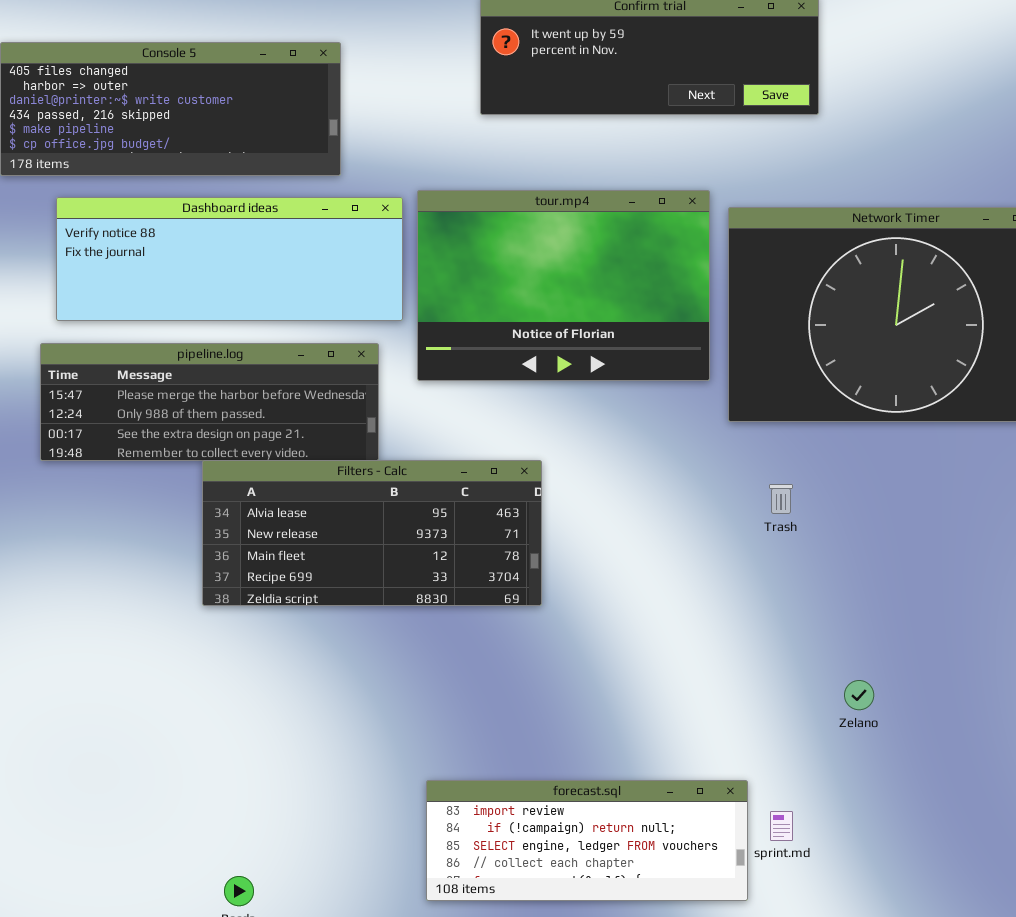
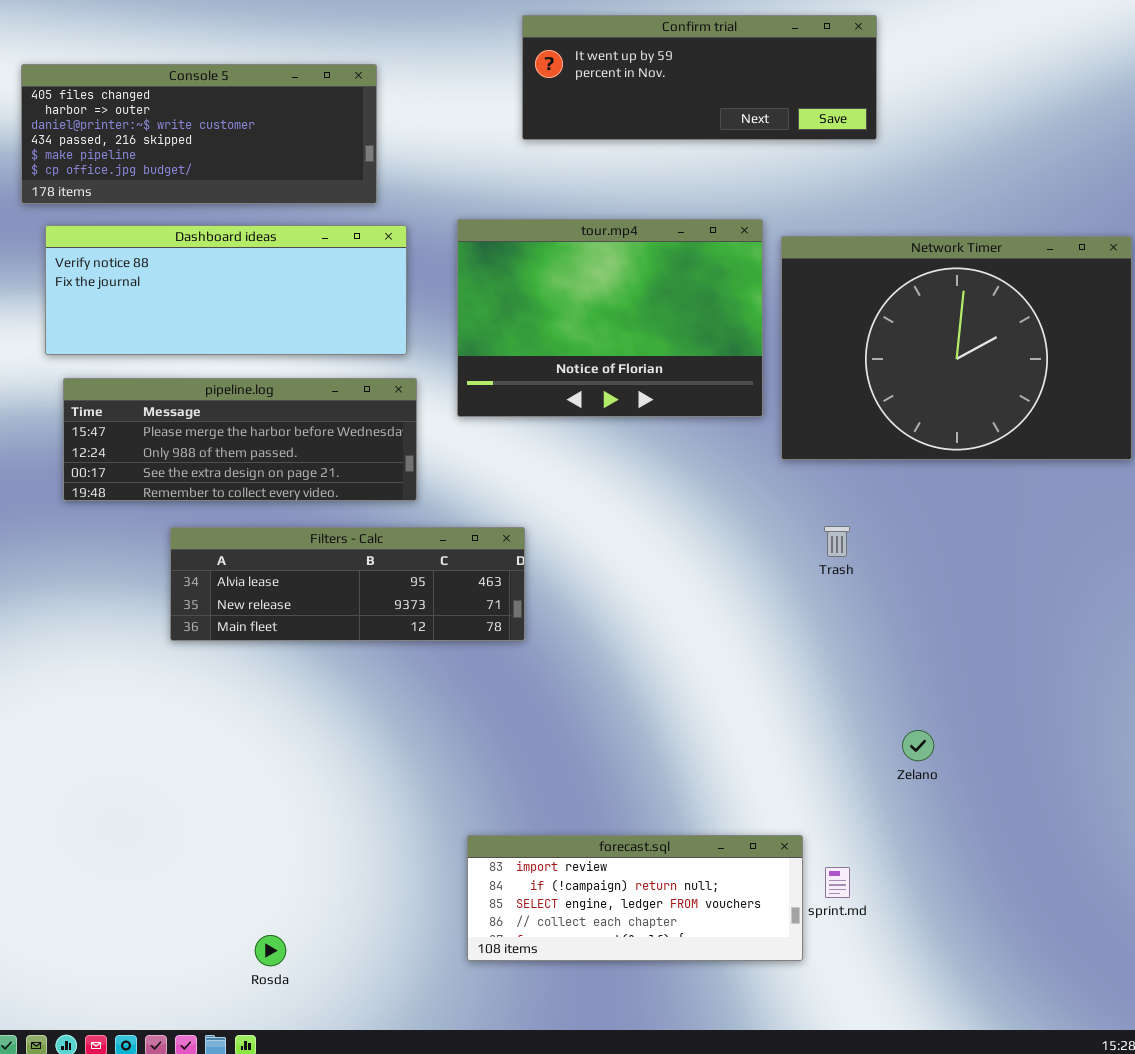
Dashboard ideas: [56,197,403,321] -> [45,225,407,355], moved
Filters - Calc: [202,460,542,606] -> [170,527,525,641], moved, resized

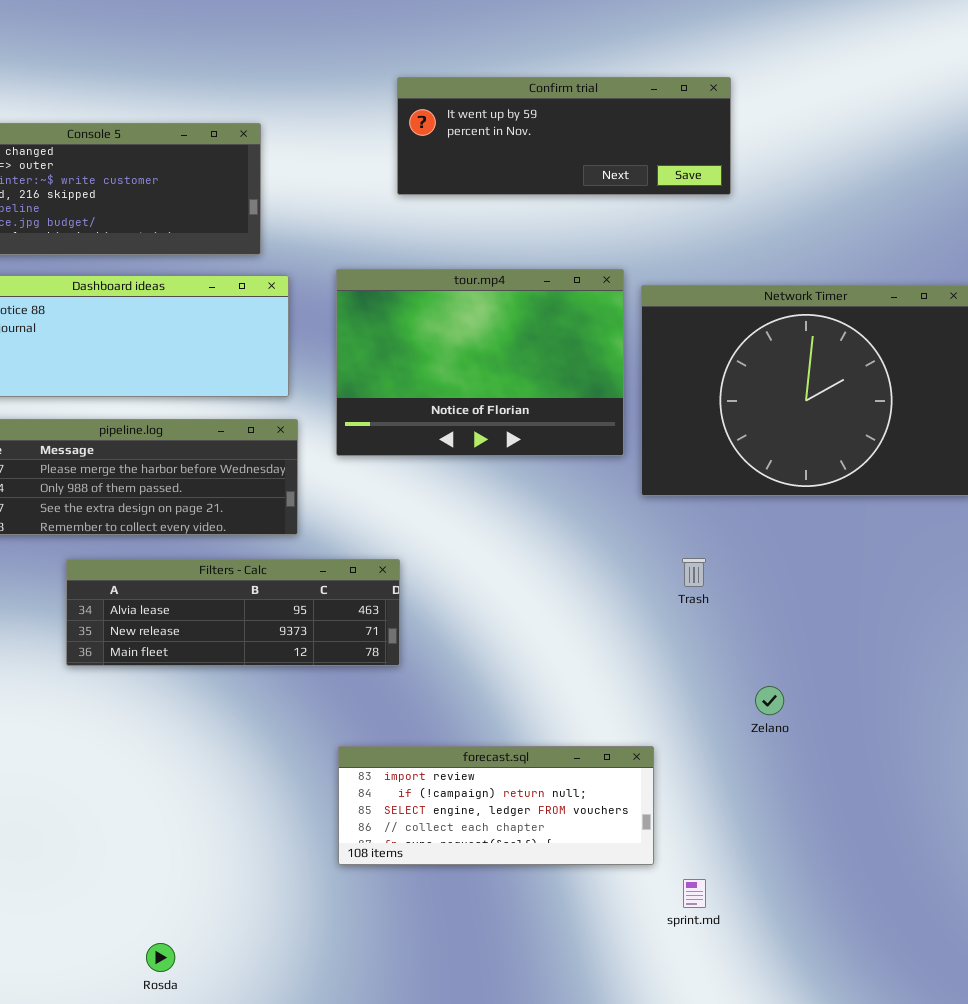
Zelano: [902,730,934,761] -> [755,686,784,715], moved
forecast.sql: [467,835,803,961] -> [338,746,654,865], moved

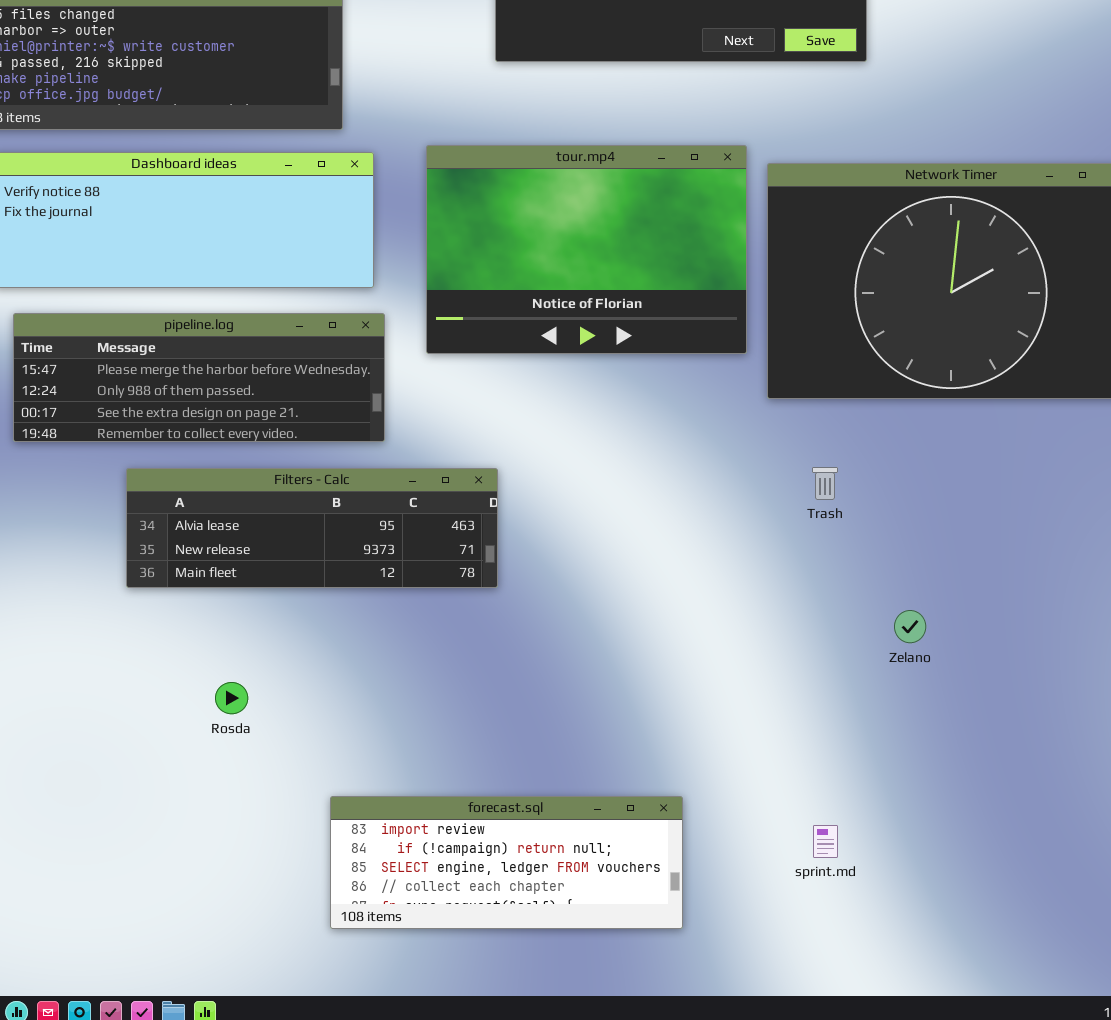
forecast.sql: [338,746,654,865] -> [330,796,683,929], moved
Rosda: [146,943,175,972] -> [215,682,248,714], moved

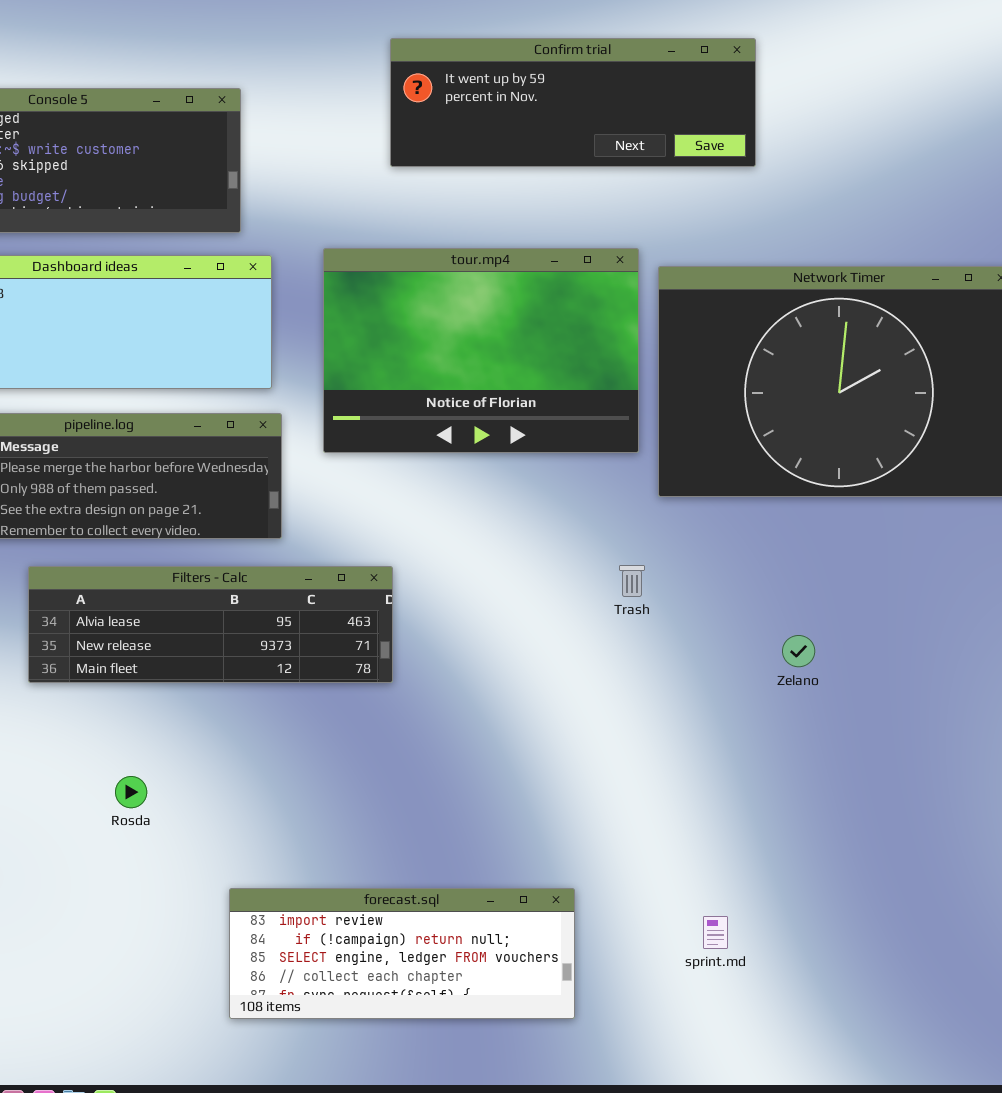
Trash: [812,467,838,500] -> [619,565,645,597], moved
Zelano: [894,610,926,643] -> [782,635,815,667], moved

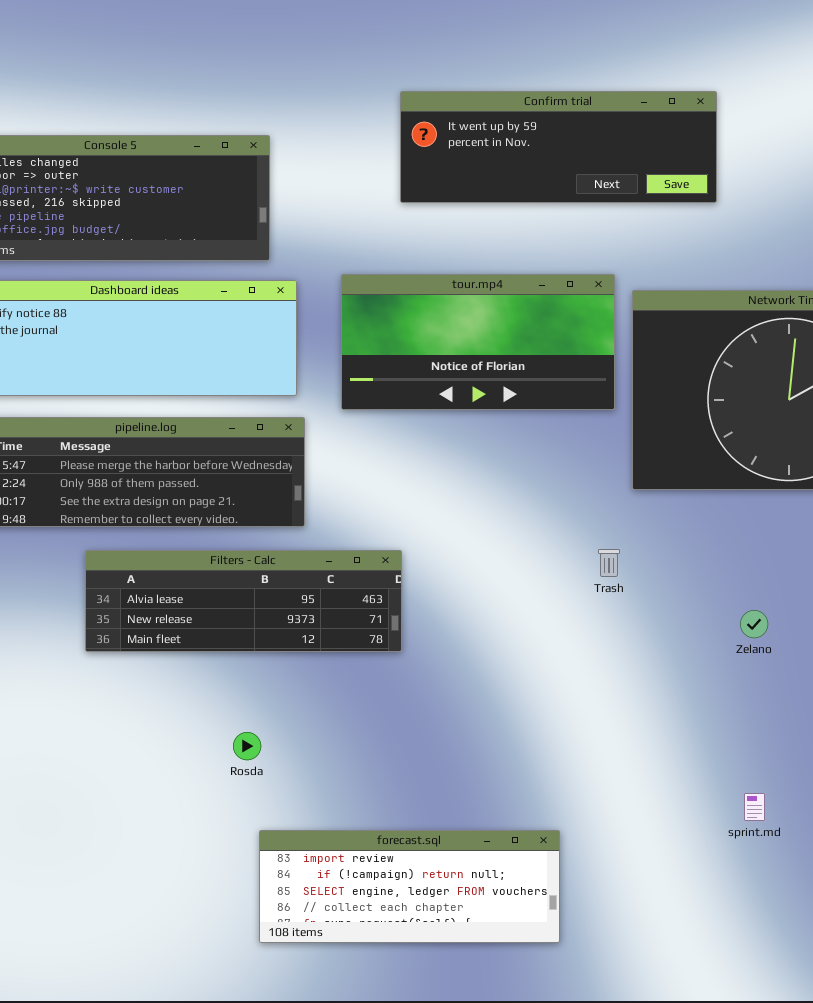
tour.mp4: [323,248,639,453] -> [341,274,615,410], resized
Rosda: [115,776,147,808] -> [233,732,261,760], moved
sprint.md: [703,916,728,949] -> [744,793,765,821], moved

